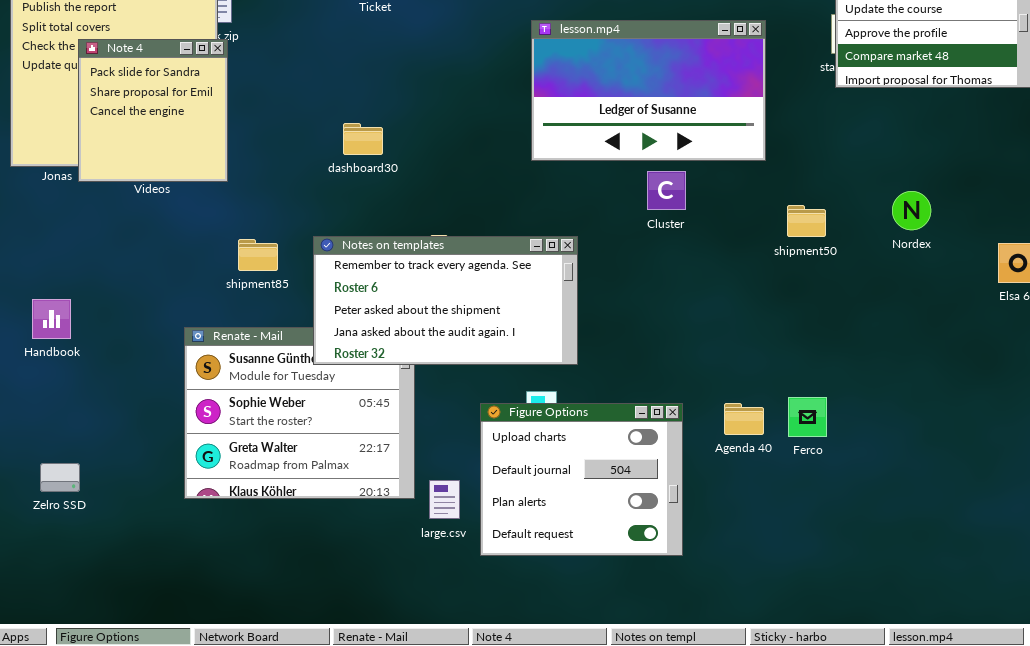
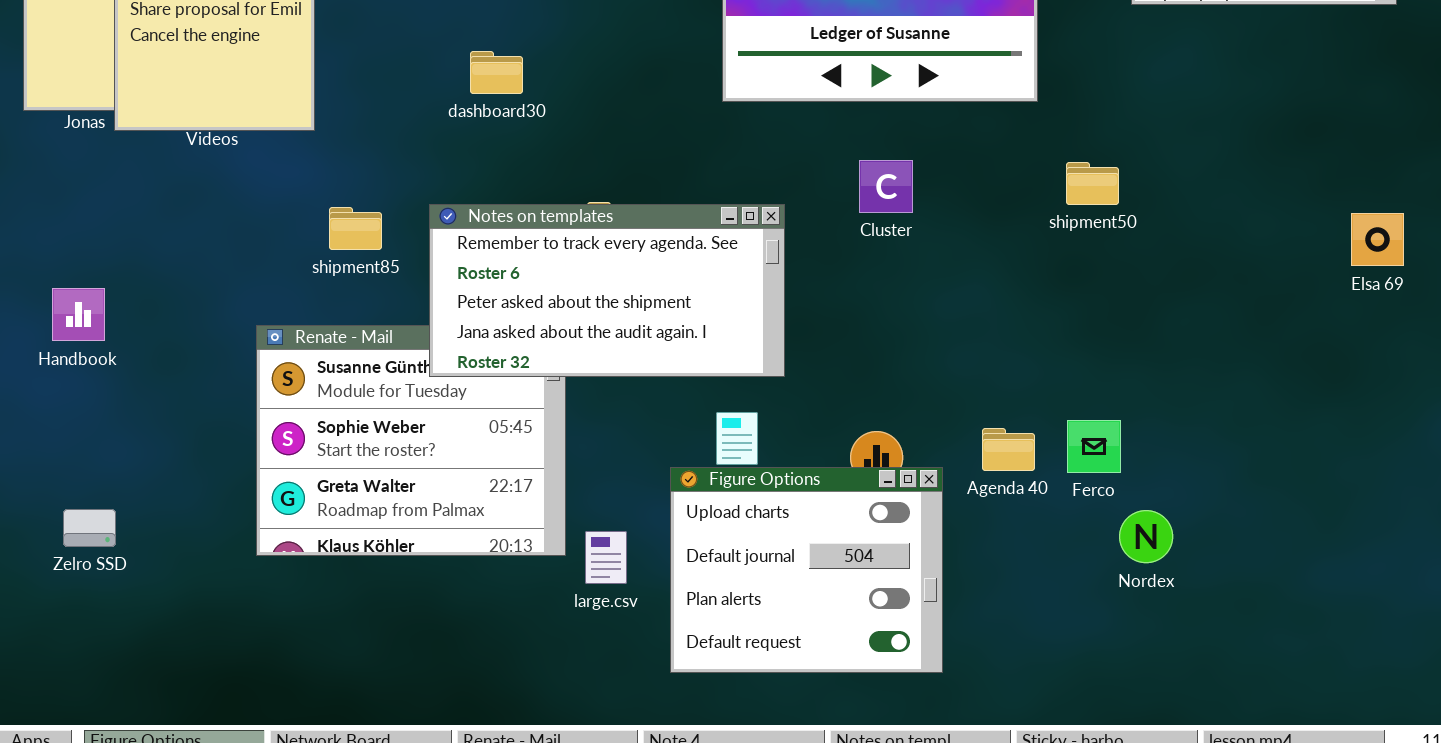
Cluster: [647,171,686,210] -> [859,160,913,213], moved
Nordex: [892,191,931,230] -> [1119,510,1173,563], moved
Figure Options: [480,403,683,556] -> [670,467,943,673], moved

